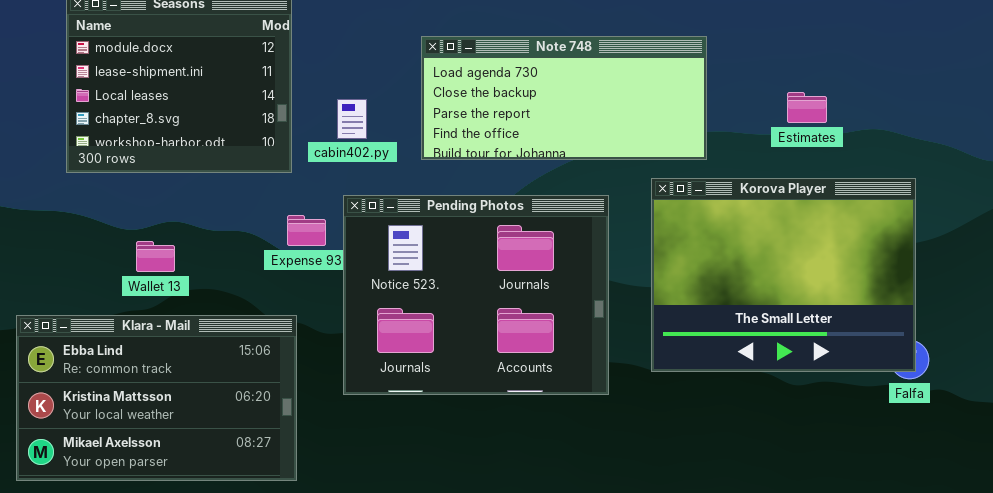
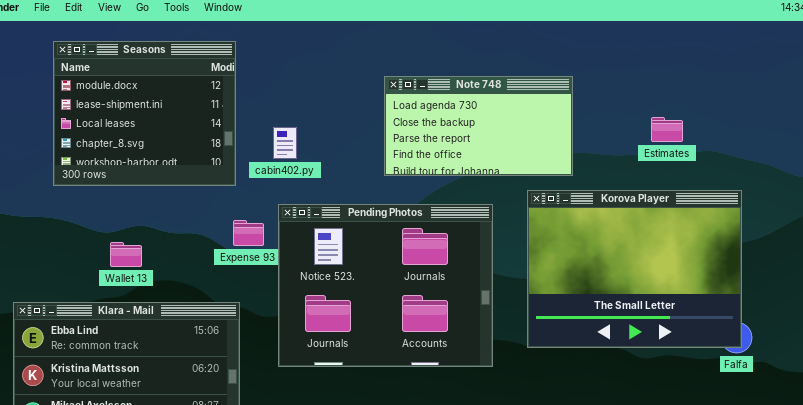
Note 748: [421,36,707,160] -> [384,76,573,176], resized
Estimates: [787,92,827,123] -> [651,117,683,142], moved

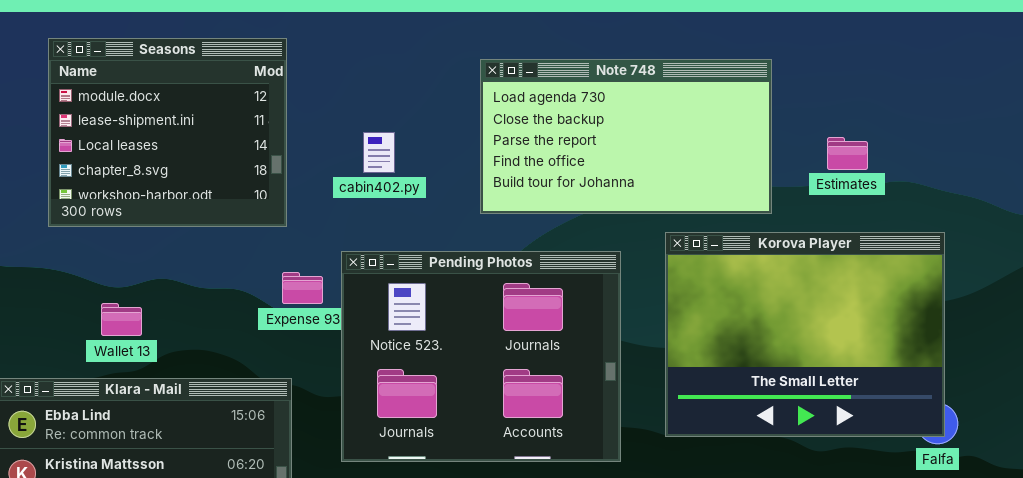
Note 748: [384,76,573,176] -> [480,59,772,214], resized
cabin402.py: [273,127,297,159] -> [363,132,395,173], moved
Wallet 13: [110,242,142,267] -> [101,303,142,336], moved

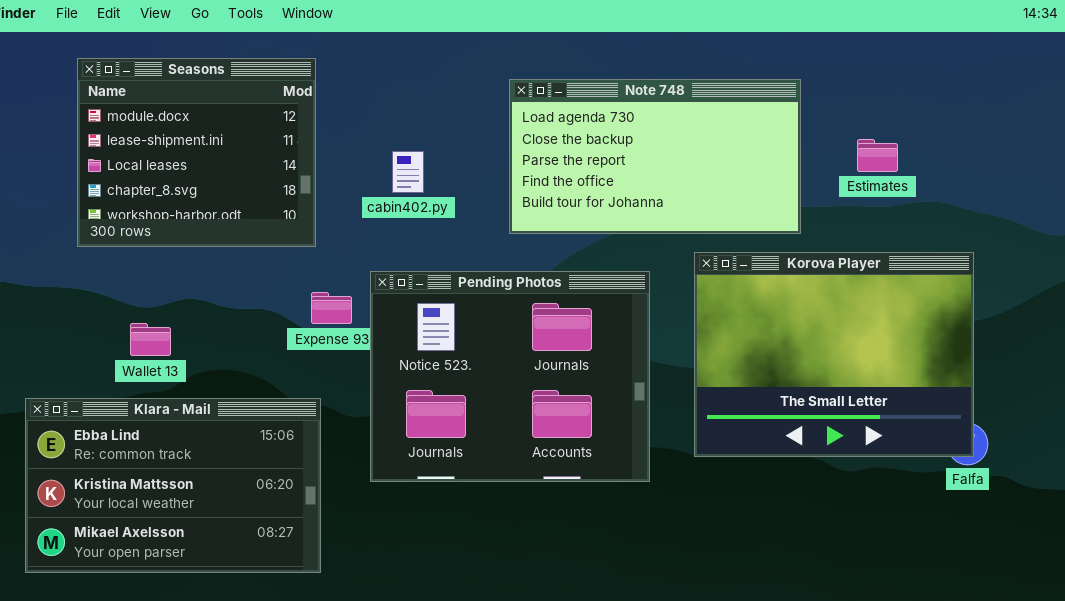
Estimates: [827,137,868,170] -> [857,139,898,172], moved

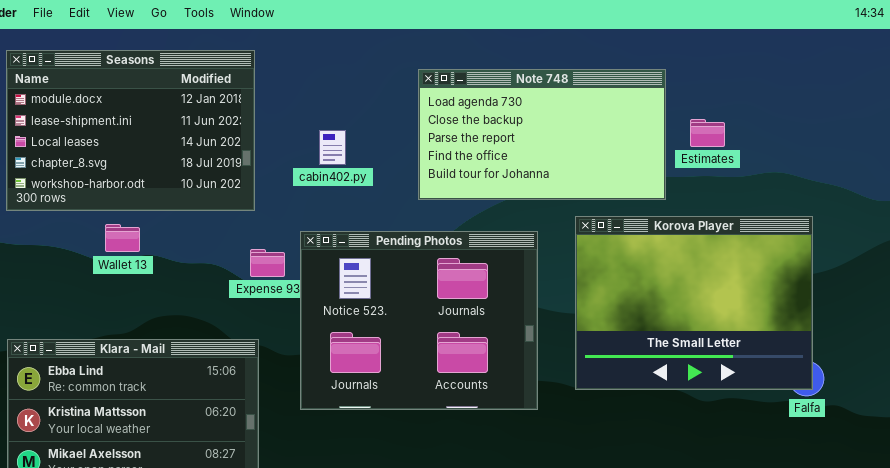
Seasons: [77,58,316,247] -> [6,50,255,211], resized
Estimates: [857,139,898,172] -> [690,119,725,147], moved
Wallet 13: [130,323,171,356] -> [105,224,140,252], moved

